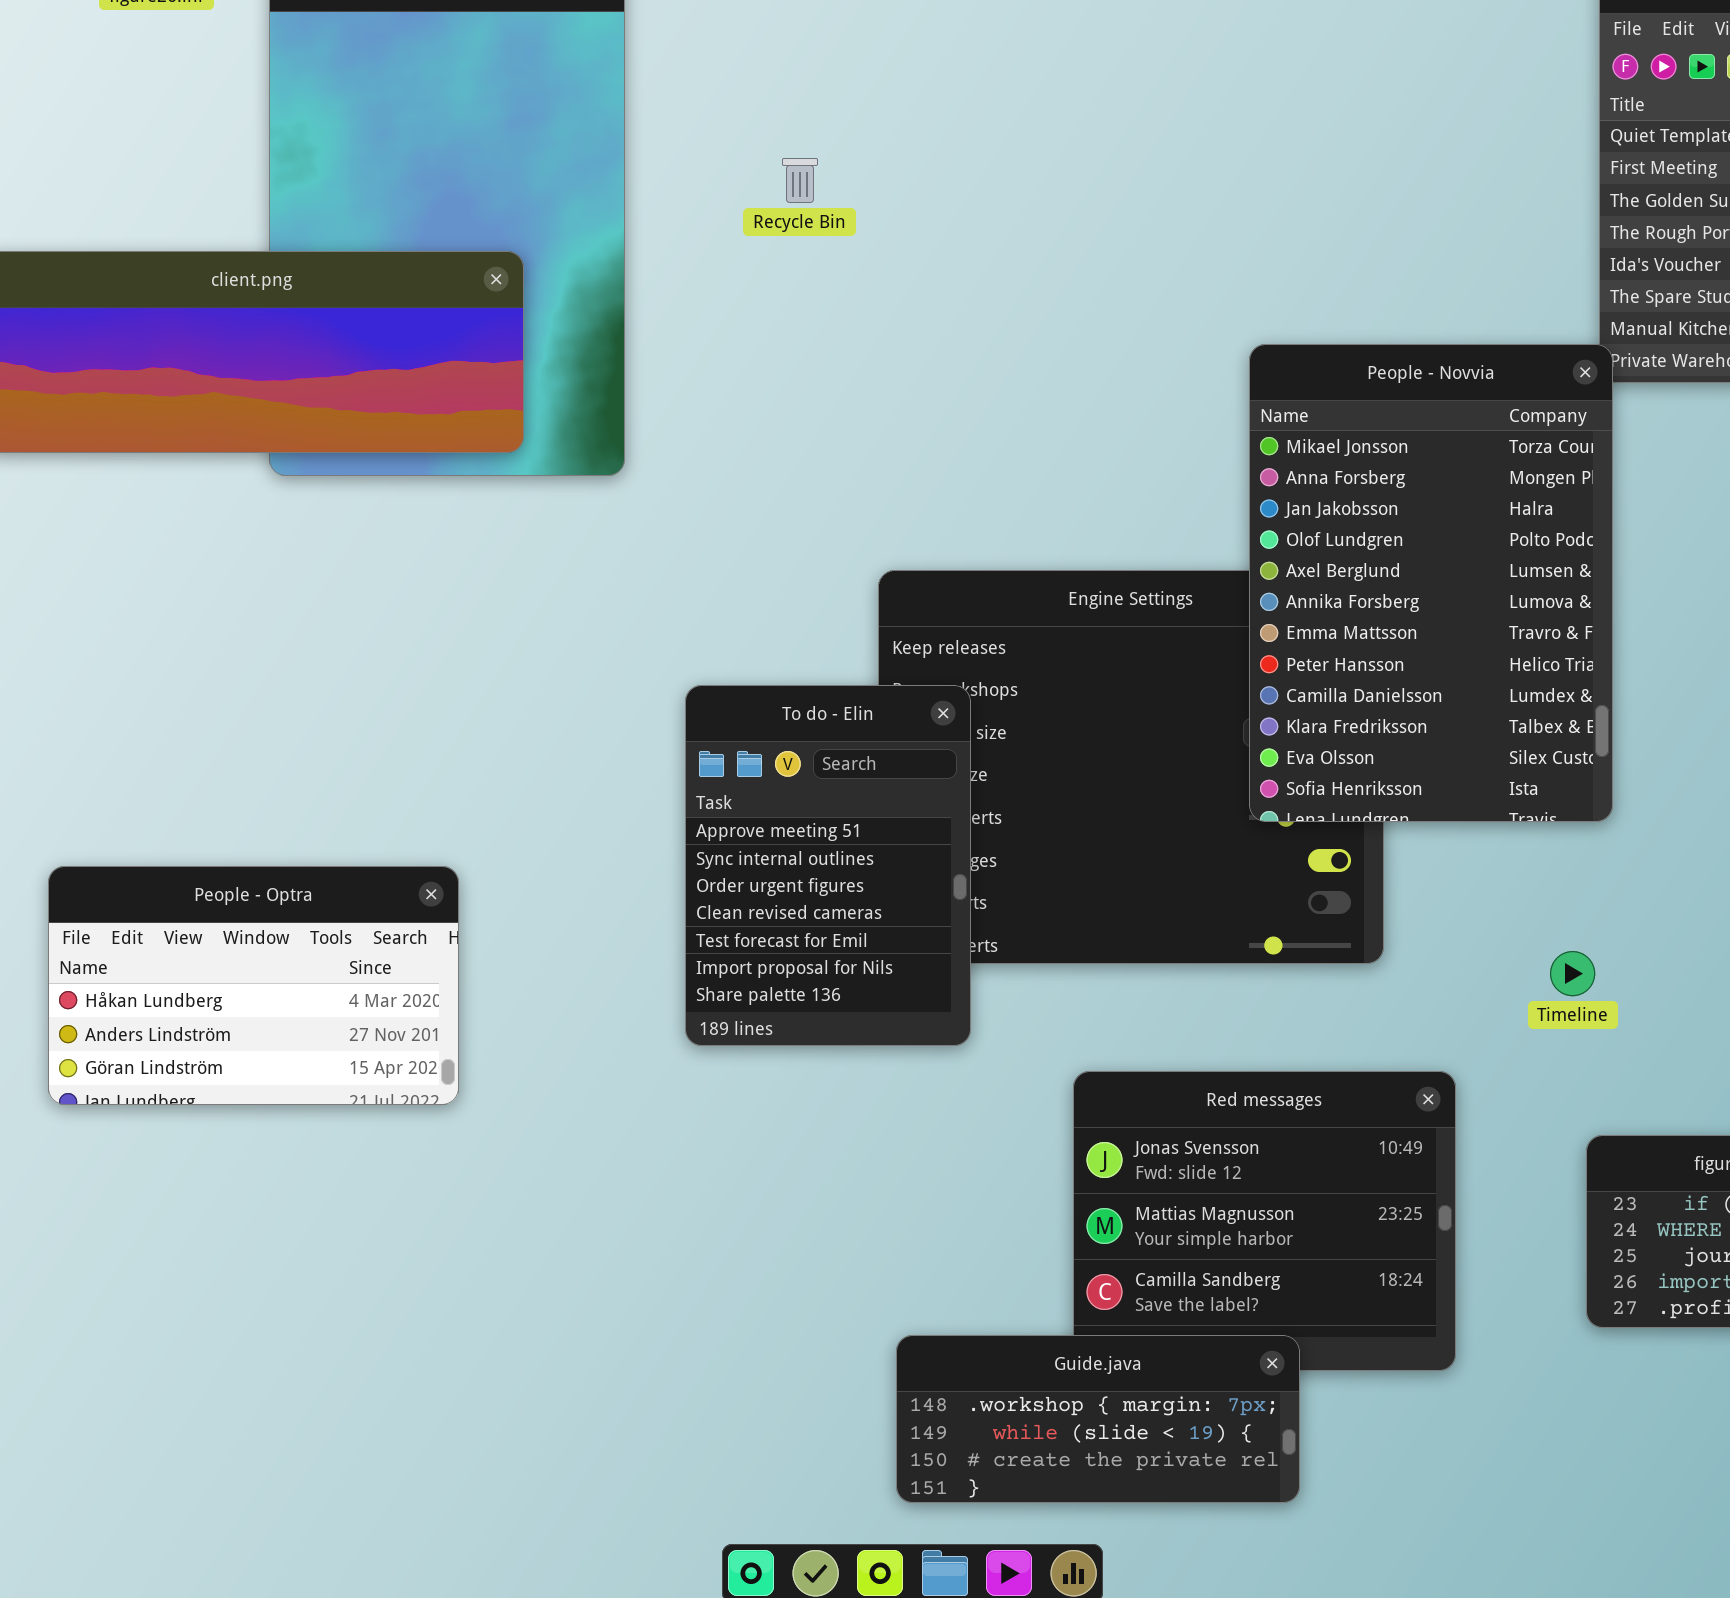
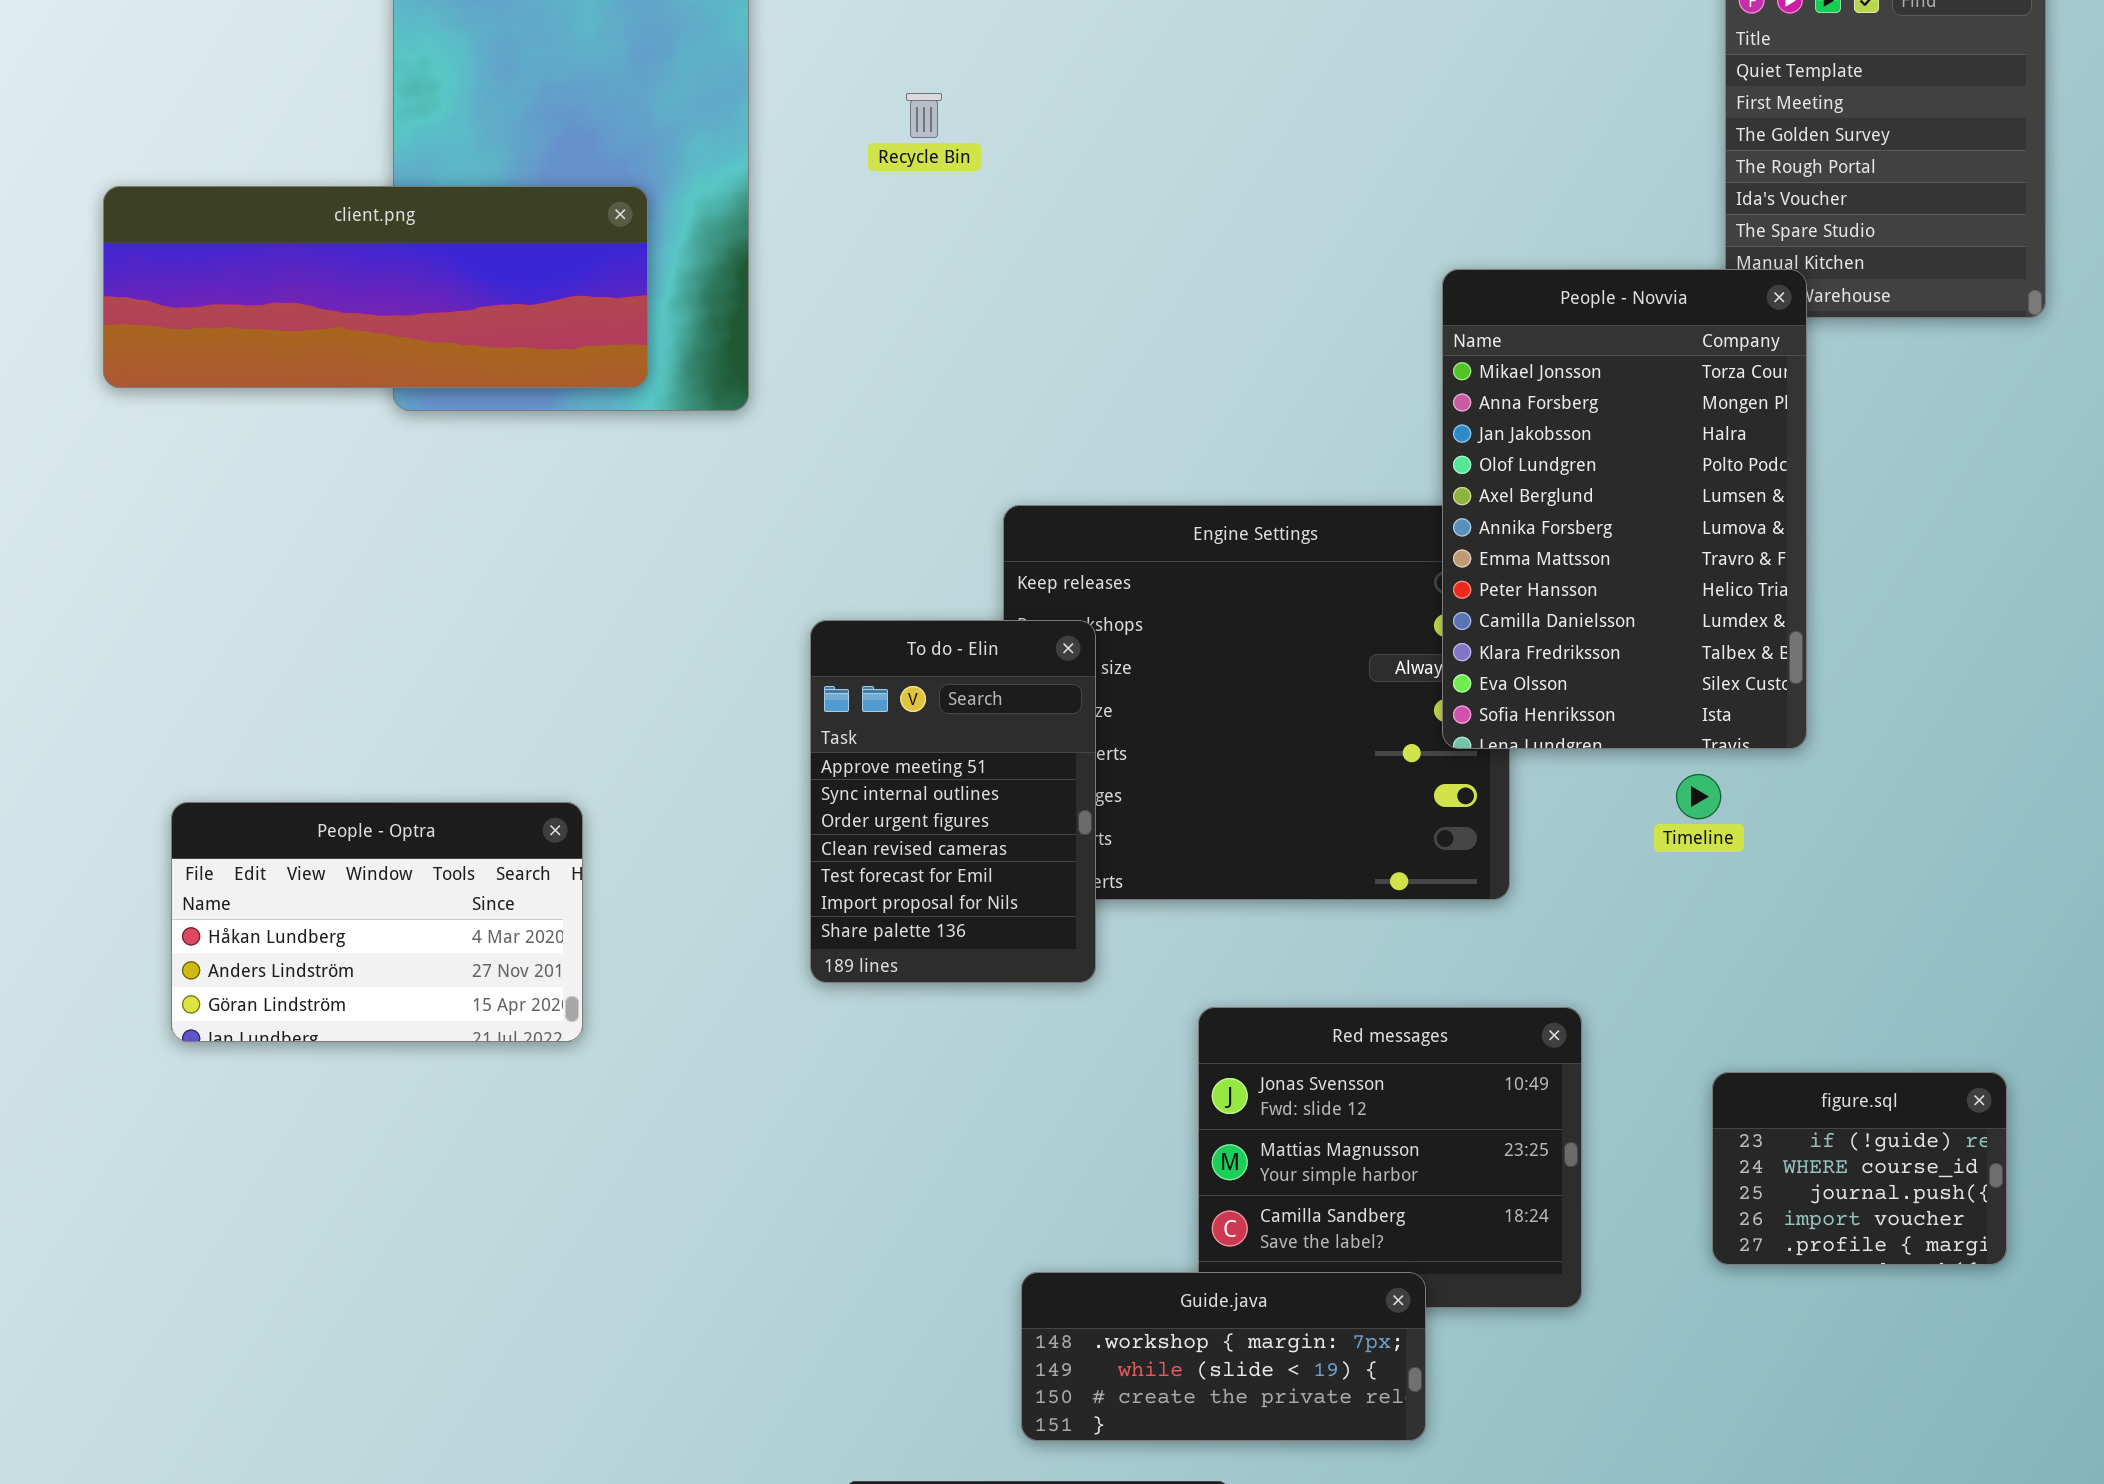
People - Novvia: [1249,344,1613,822] -> [1442,269,1807,749], moved
Timeline: [1550,951,1595,996] -> [1676,774,1721,819], moved

